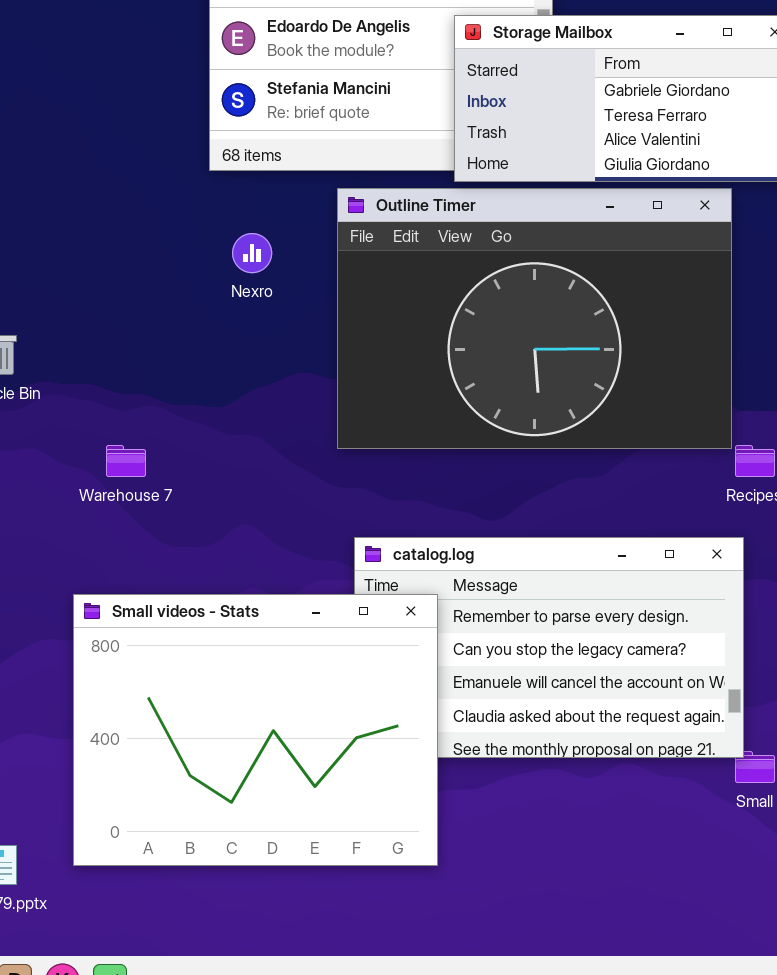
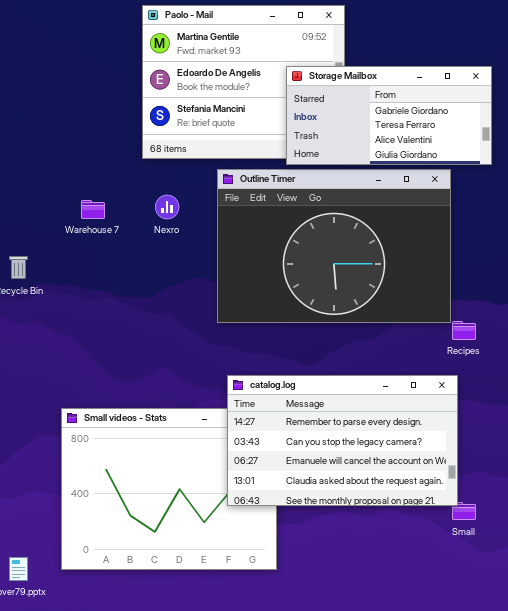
Warehouse 7: [106,445,146,477] -> [81,200,105,219], moved
catalog.log: [354,537,744,758] -> [227,375,458,506], raised

